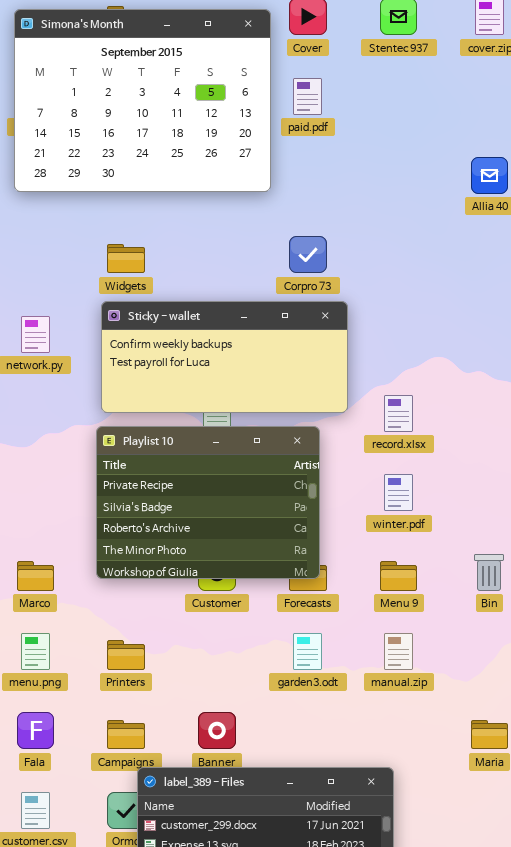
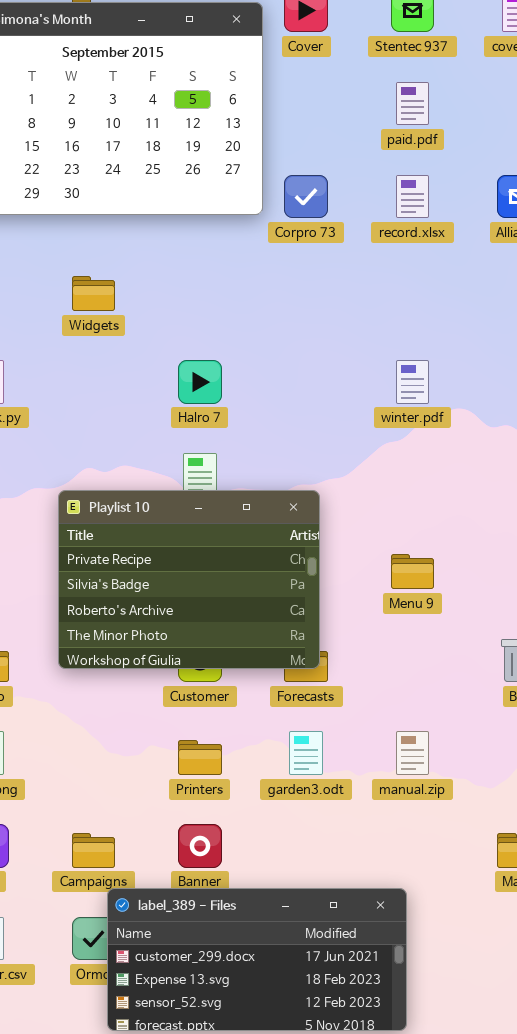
paid.pdf: [293,78,322,115] -> [396,82,429,125], moved
Corpro 73: [289,236,327,273] -> [284,175,328,218], moved
Sticky - wallet: [101,301,348,413] -> none, closed
record.xlsx: [384,395,413,432] -> [396,175,429,218], moved
winter.pdf: [384,474,413,511] -> [396,360,429,404], moved
Menu 9: [380,561,417,591] -> [391,554,434,589], moved
Printers: [107,640,145,670] -> [178,740,222,775], moved

